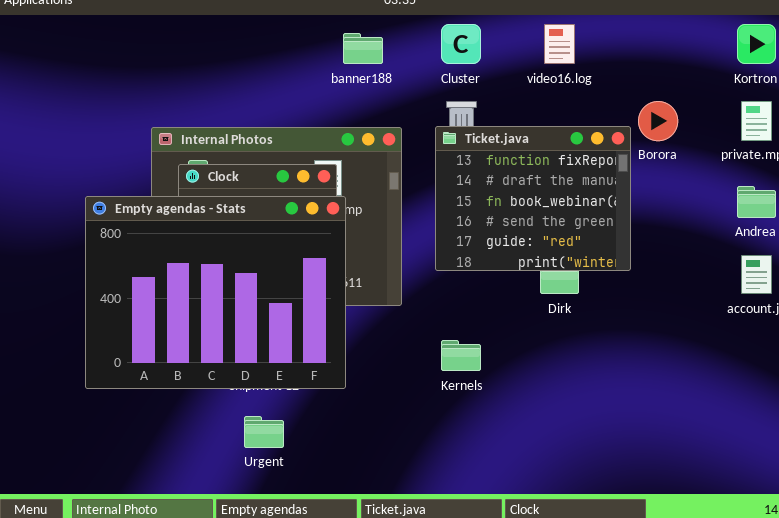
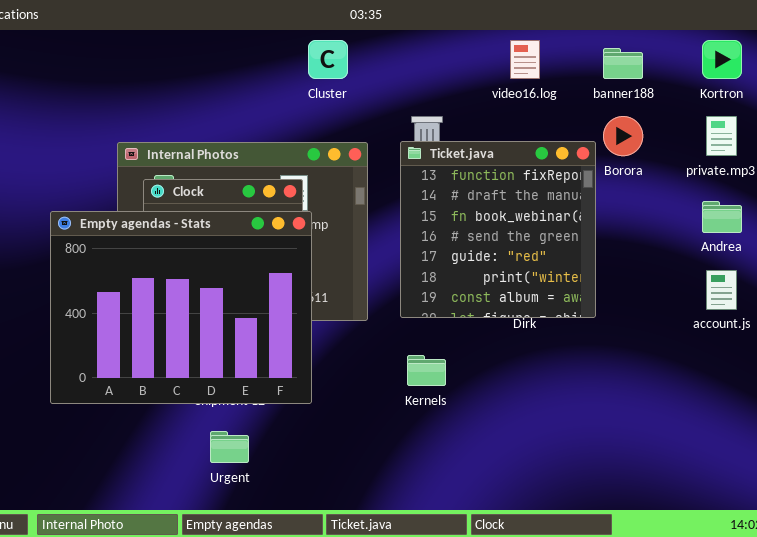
Cluster: [441,24,481,64] -> [308,40,348,79], moved
banner188: [343,33,383,64] -> [603,48,643,79], moved
Ticket.java: [435,126,631,271] -> [400,141,596,318], resized

